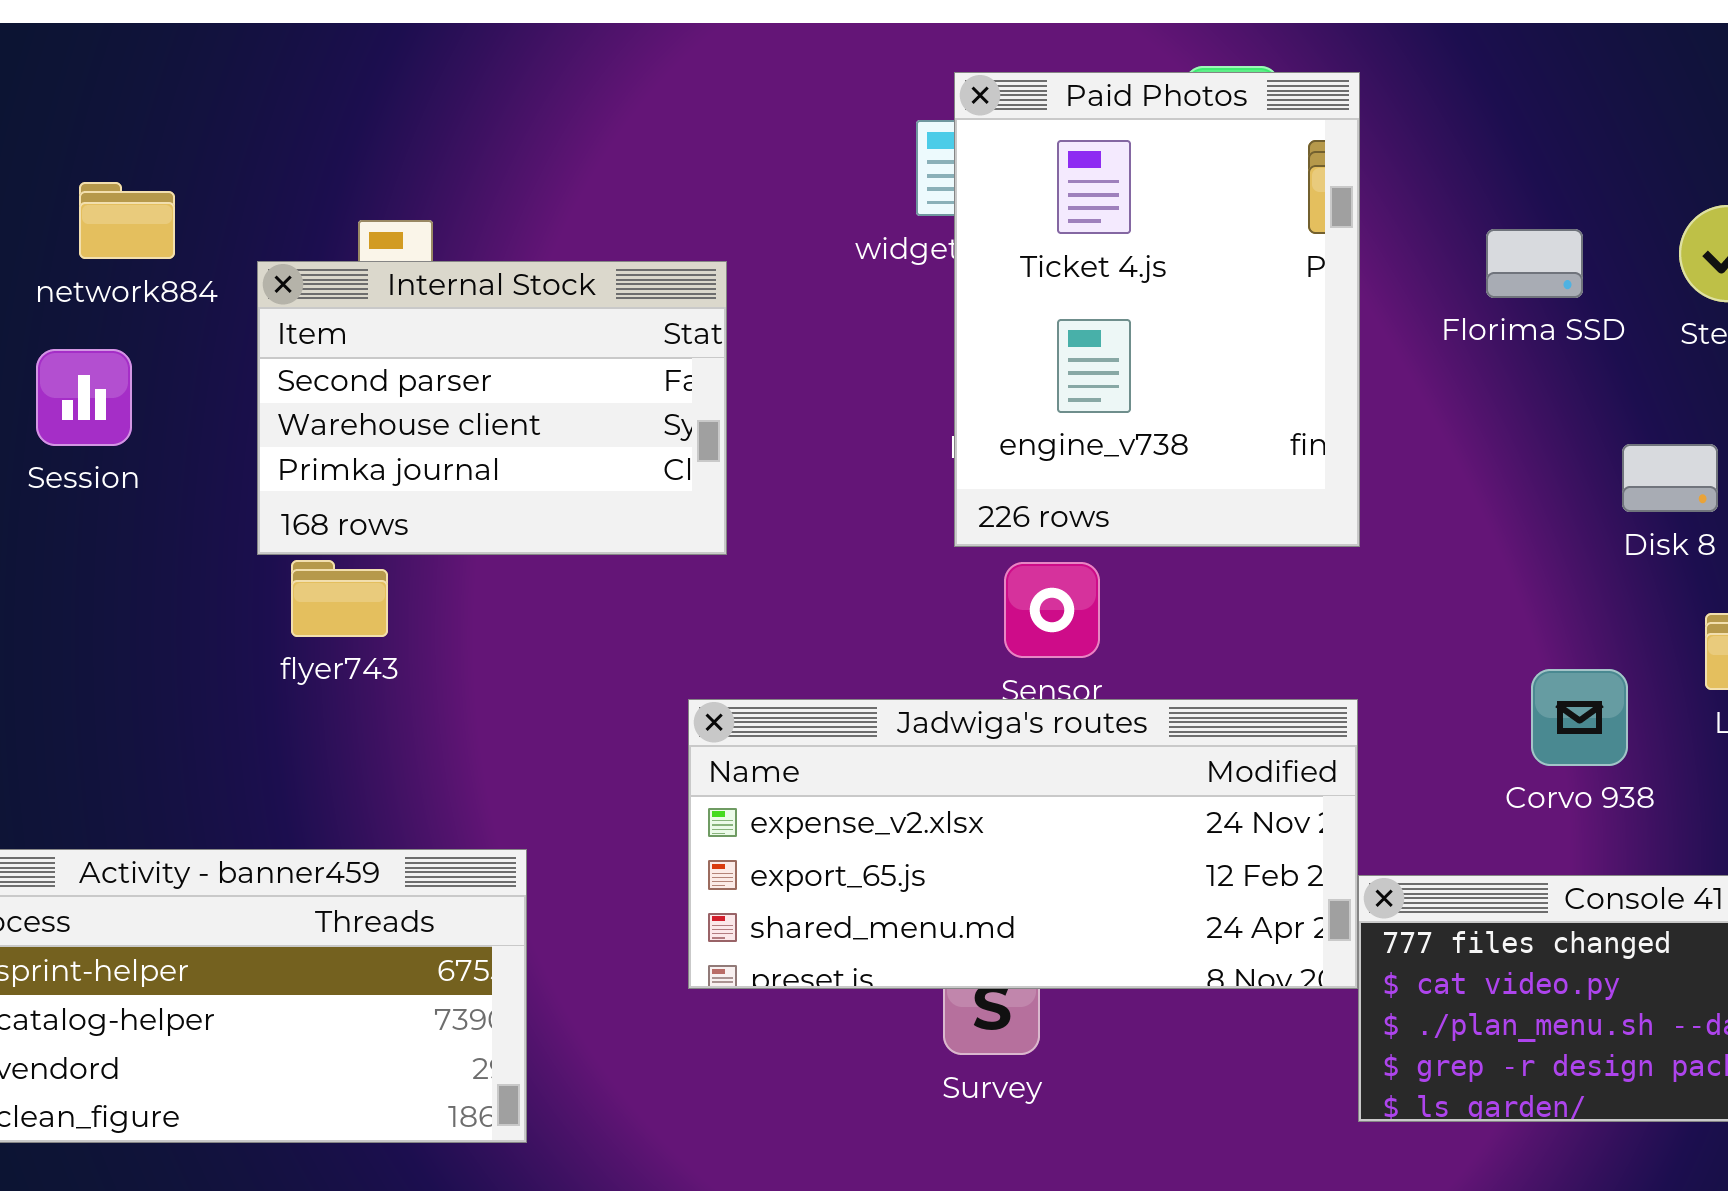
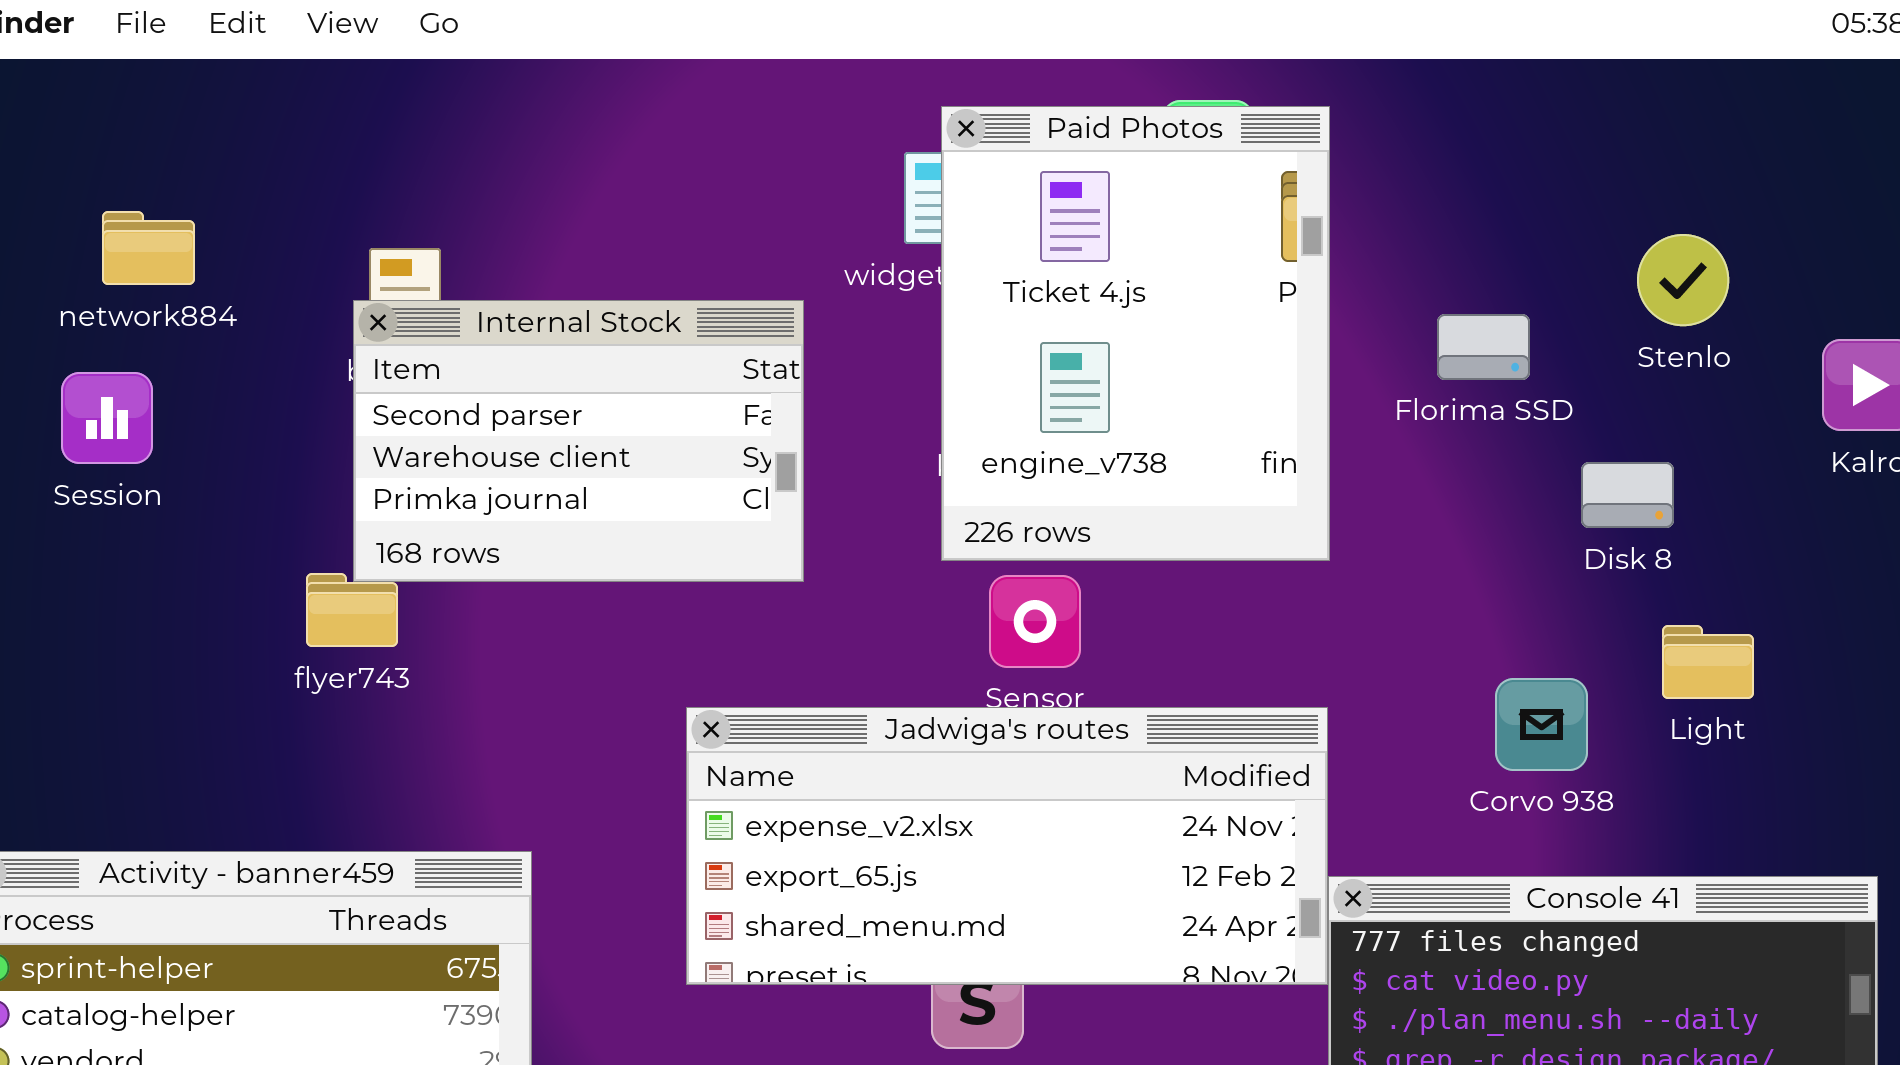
Florima SSD: [1486,229,1583,298] -> [1437,314,1530,380], moved
Internal Stock: [257,261,727,555] -> [353,300,804,582], moved

